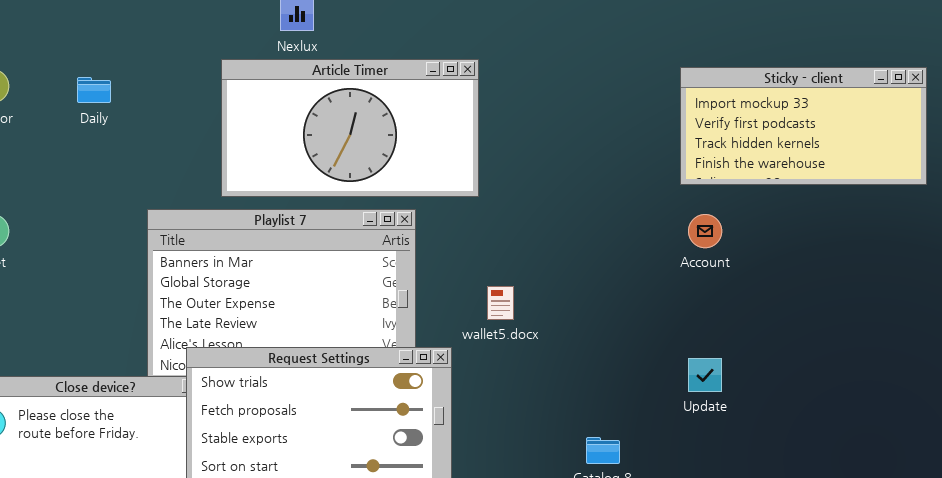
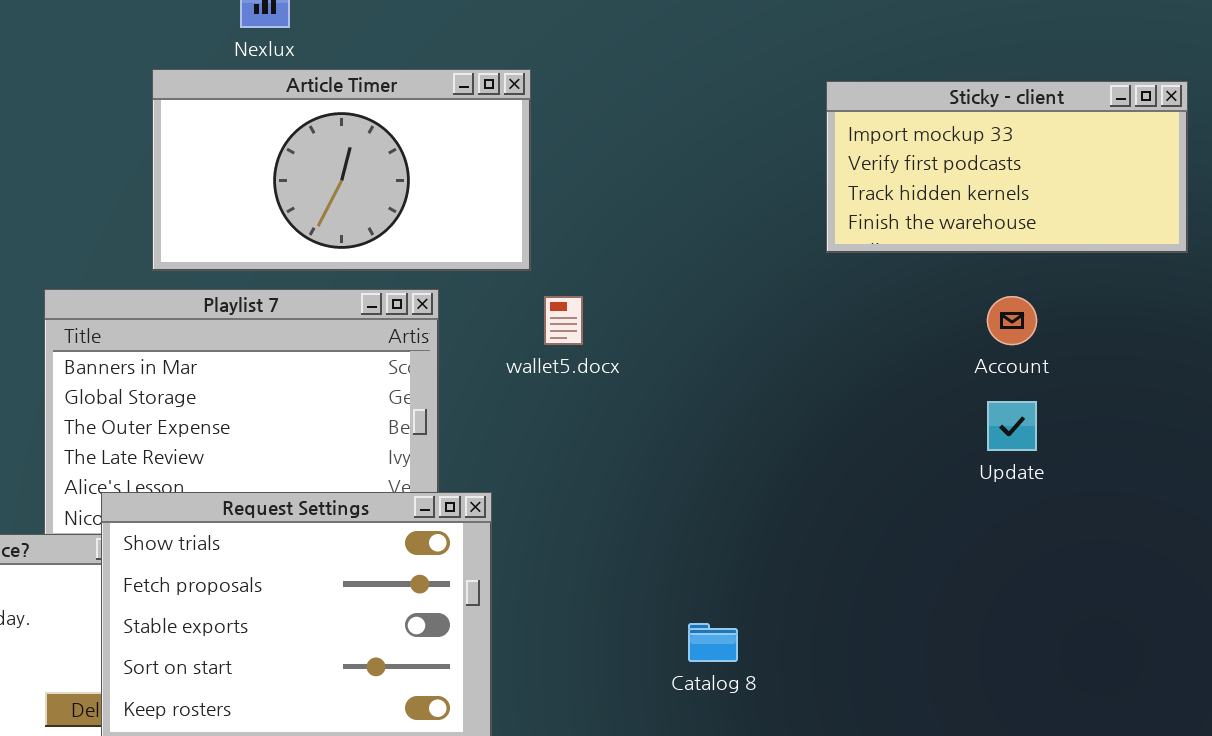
Account: [688,214,722,248] -> [987,296,1037,345], moved
wallet5.docx: [487,286,514,320] -> [544,296,583,345], moved
Update: [688,358,722,392] -> [987,401,1037,451], moved

